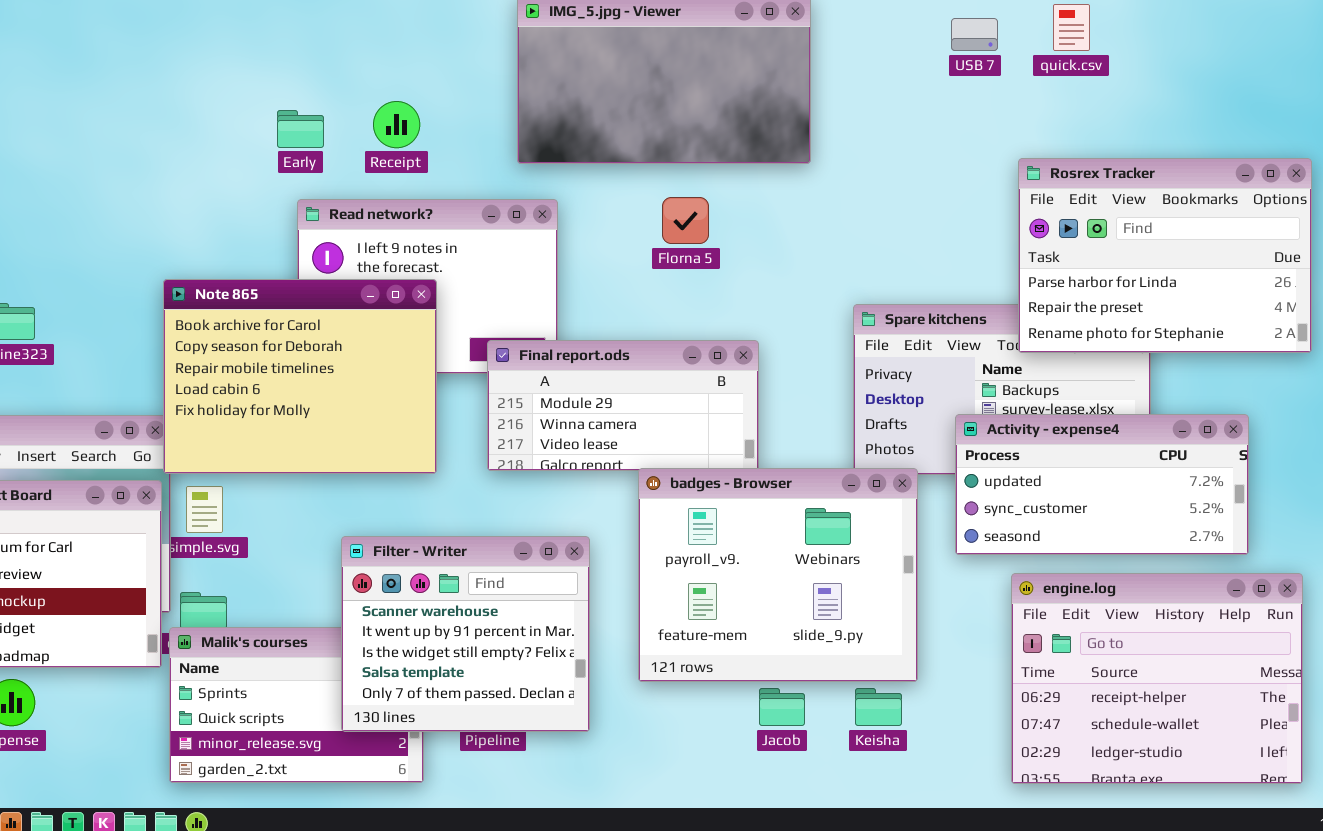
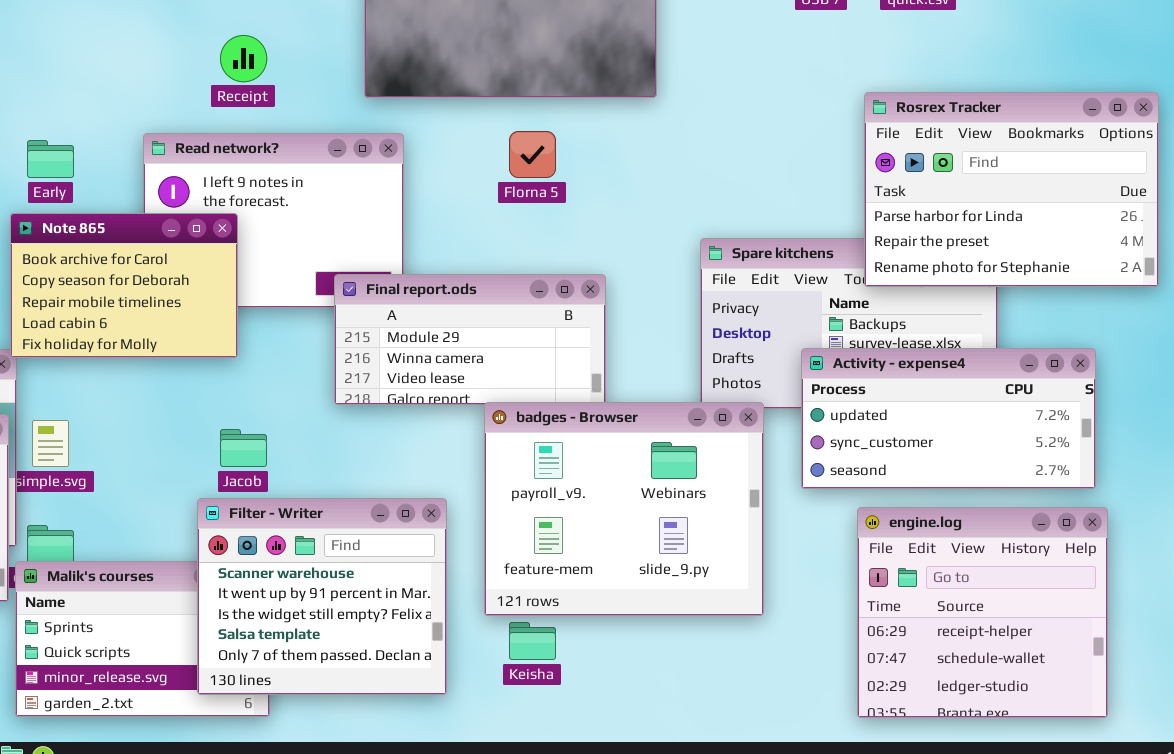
Early: [277,110,324,148] -> [27,140,74,178], moved
Note 865: [163,279,437,474] -> [10,213,238,358], resized
Filter - Writer: [341,536,590,732] -> [197,498,447,695], moved
engine.log: [1011,573,1303,784] -> [857,507,1108,718], resized
Jacob: [759,688,805,726] -> [220,429,267,467], moved
Keisha: [855,688,902,726] -> [509,622,556,660], moved

